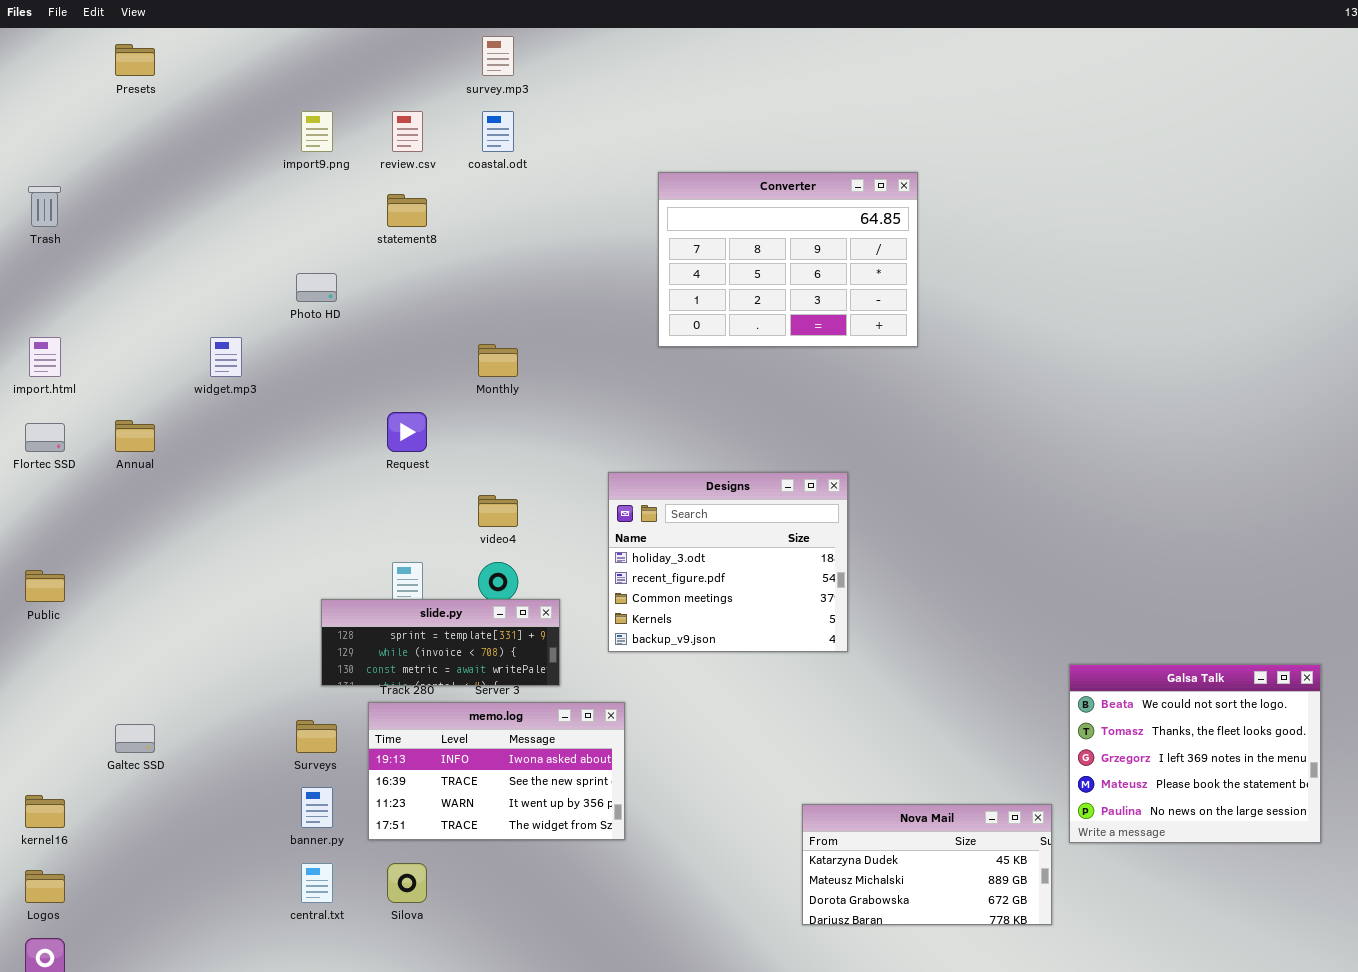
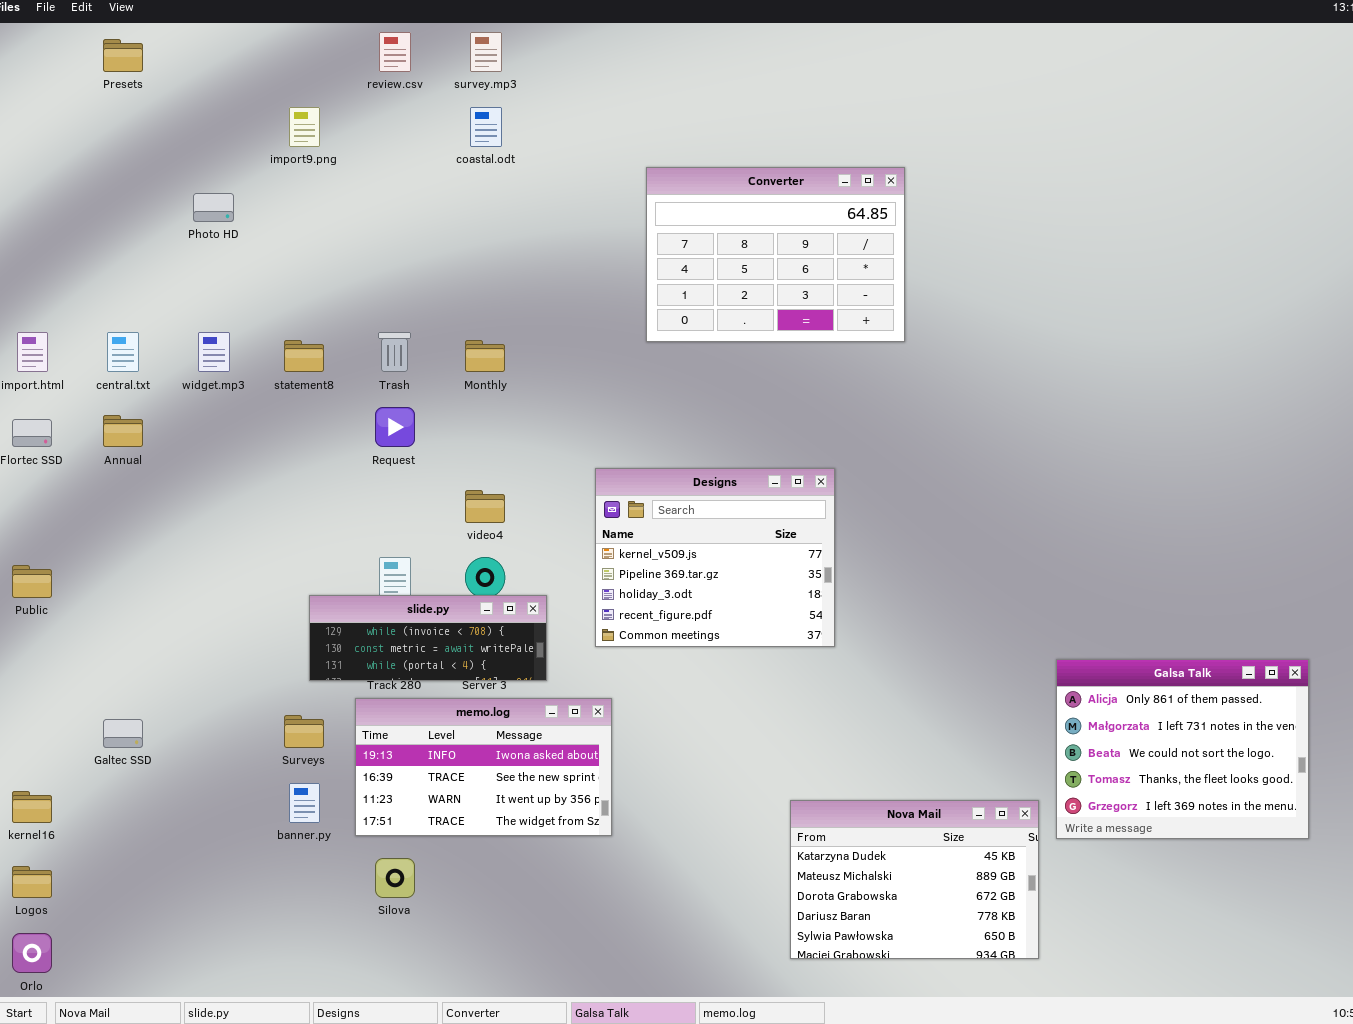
review.csv: [392,111,423,152] -> [379,32,411,72], moved
Trash: [28,186,61,227] -> [378,332,411,372], moved
statement8: [387,194,427,227] -> [284,340,324,372], moved
Photo HD: [296,273,337,302] -> [193,193,234,222], moved
Designs: [608,472,848,652] -> [595,468,835,647], scrolled up 2 rows
slide.py: [321,599,560,686] -> [309,595,547,681], scrolled down 1 row
Galsa Talk: [1069,664,1321,843] -> [1056,659,1309,839], scrolled up 2 rows
Nova Mail: [802,804,1052,925] -> [790,800,1039,959], resized
central.txt: [301,863,333,903] -> [107,332,139,372], moved

